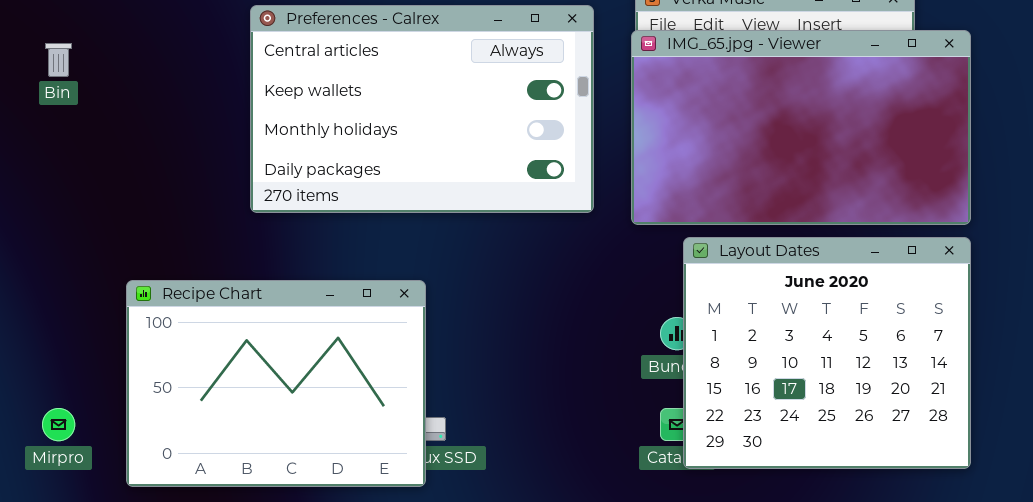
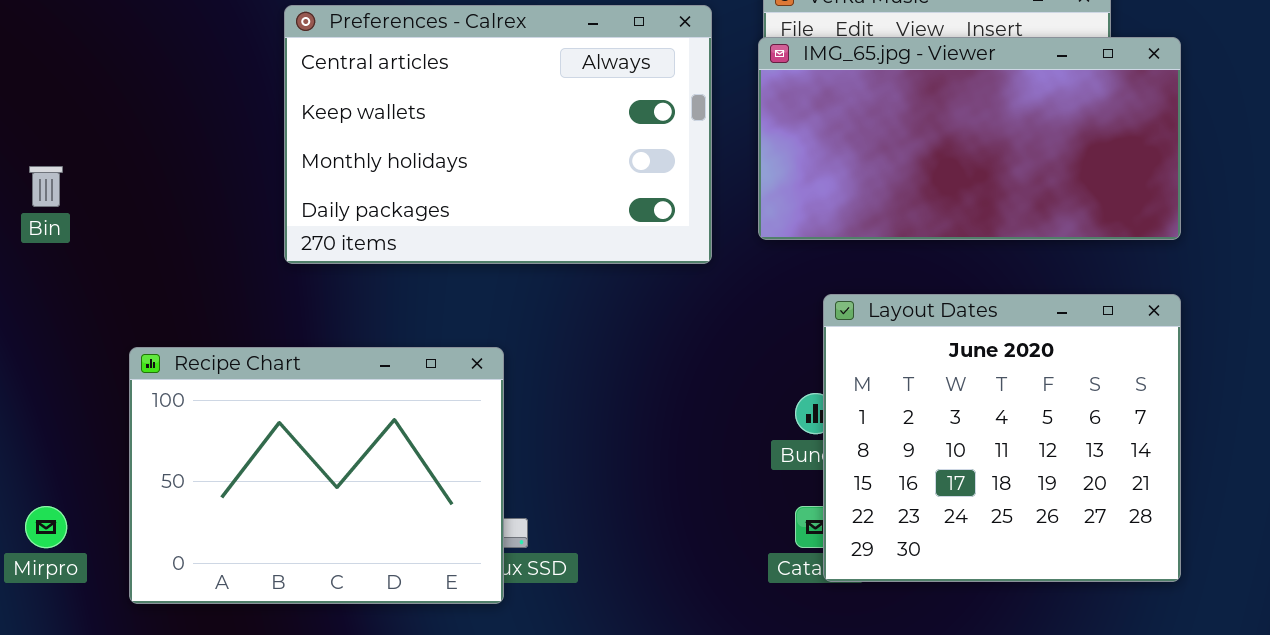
IMG_65.jpg - Viewer: [631,30,971,225] -> [758,37,1181,240], resized
Bin: [45,43,72,77] -> [29,166,63,207], moved

